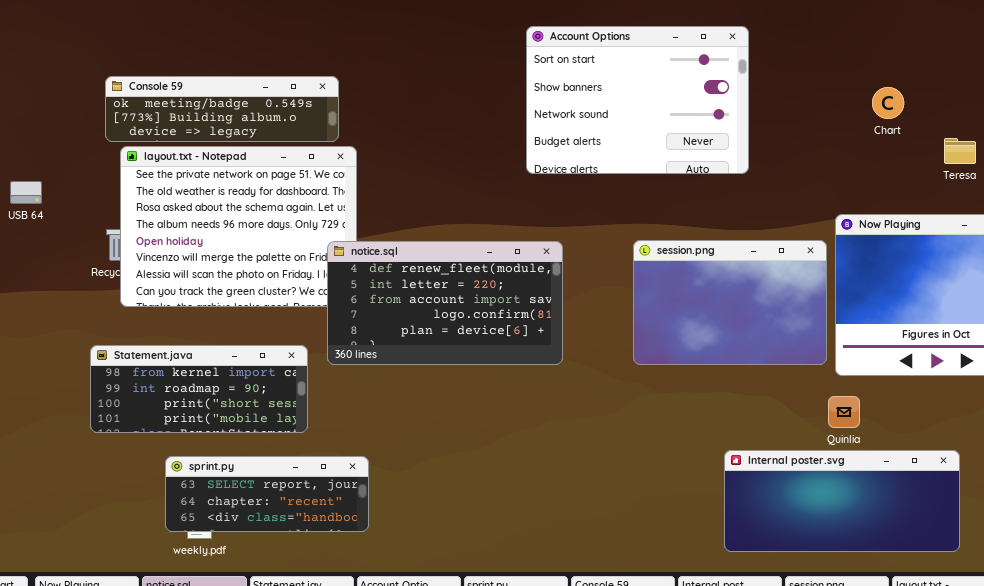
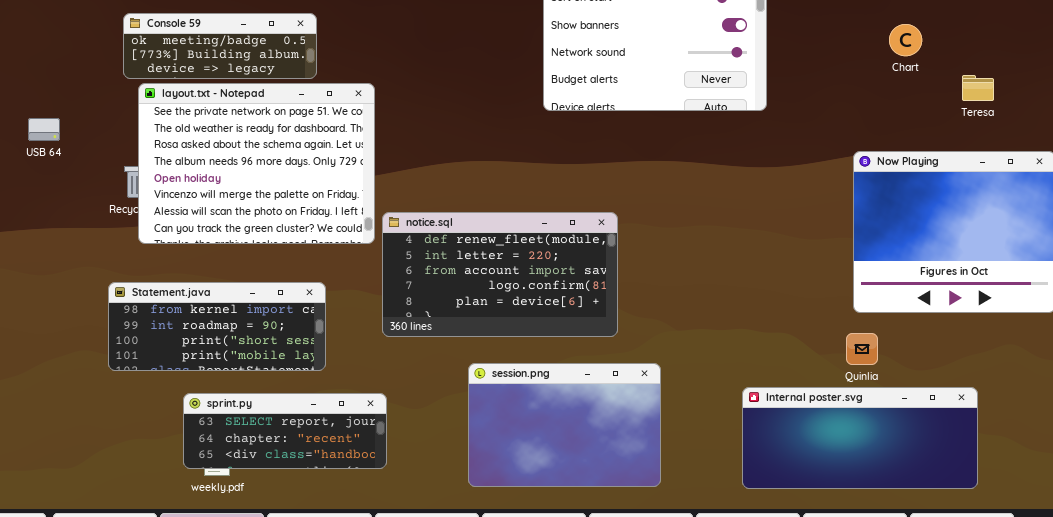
Console 59: [105,76,339,142] -> [123,13,317,79], resized
session.png: [633,240,827,365] -> [468,363,661,487], moved
notice.sql: [327,241,563,365] -> [382,212,618,337], moved

